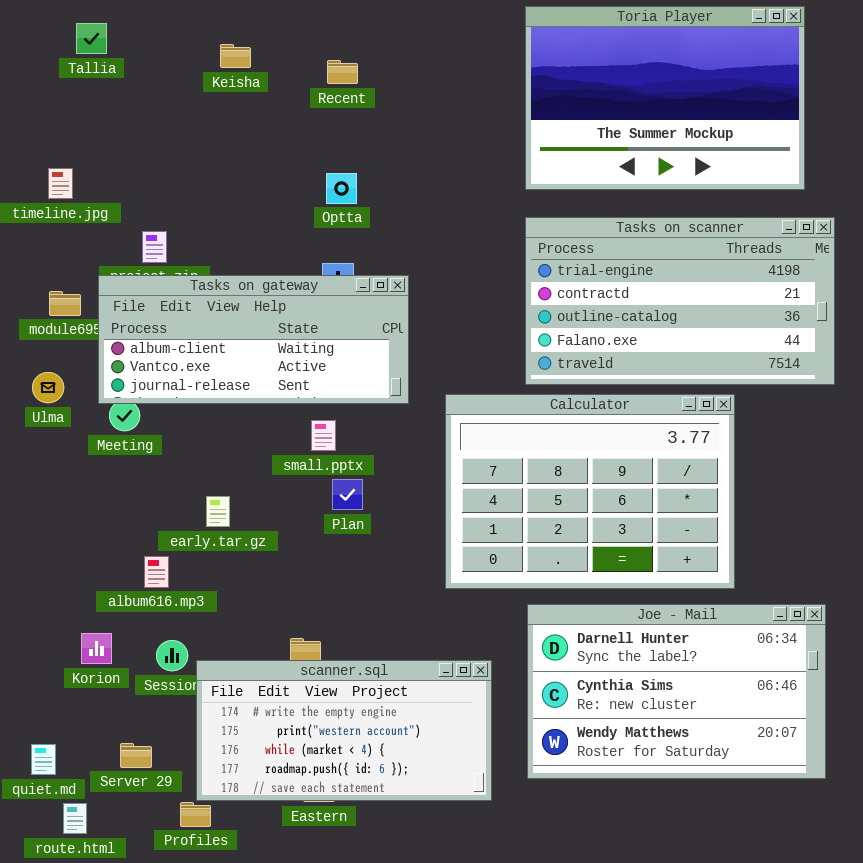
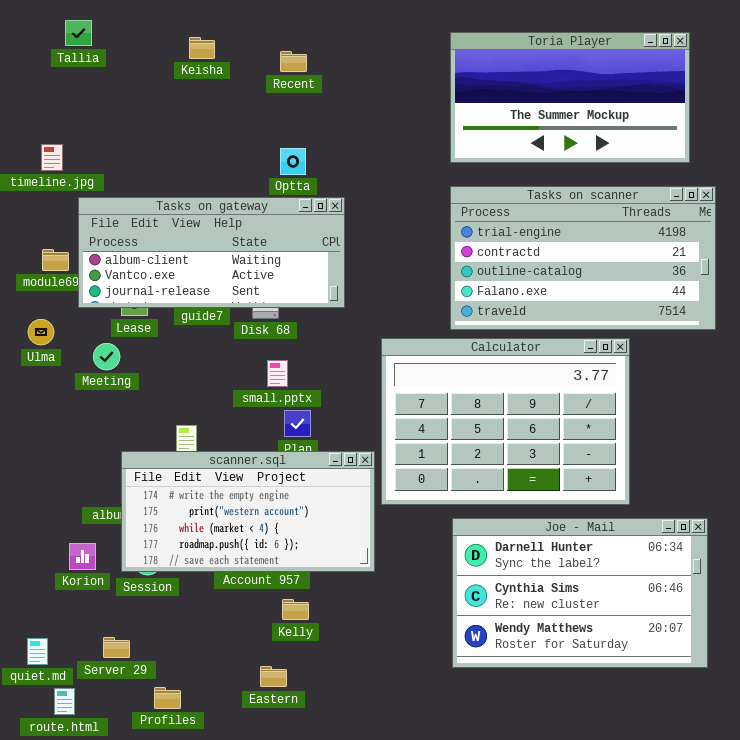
Toria Player: [525,6,805,190] -> [450,32,690,163], resized
Tasks on gateway: [98,275,409,404] -> [78,197,345,308], moved
scanner.sql: [196,660,492,801] -> [121,451,375,572], moved

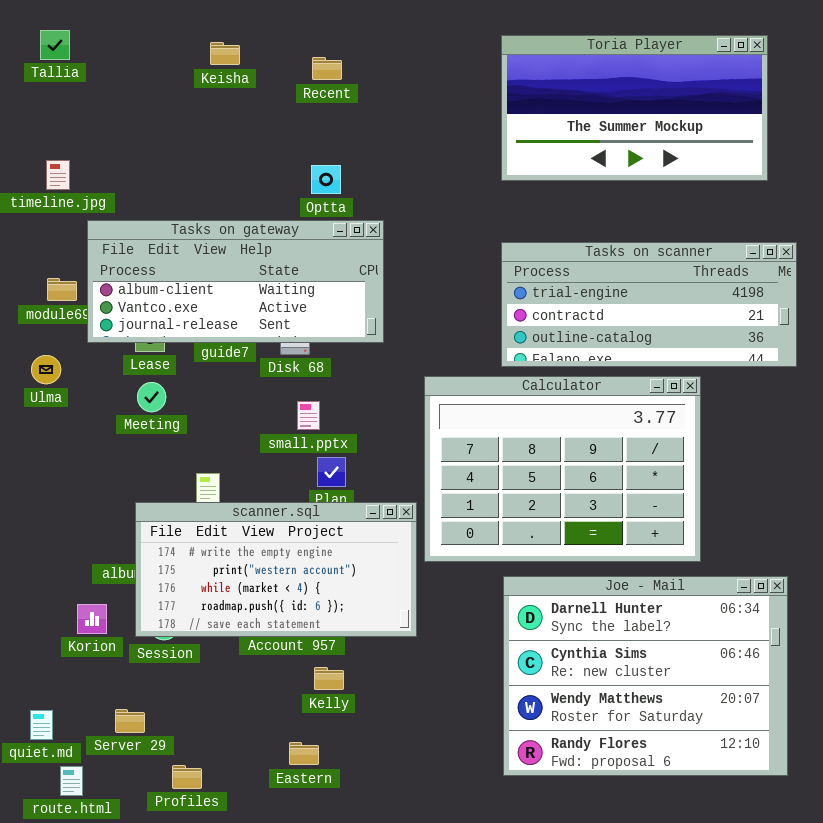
Tallia: [65,20,92,46] -> [40,30,70,60], moved
Tasks on scanner: [450,186,716,330] -> [501,242,797,367], resized
Meeting: [93,343,120,370] -> [137,382,166,412], moved
Joe - Mail: [452,518,708,668] -> [503,576,788,776], resized

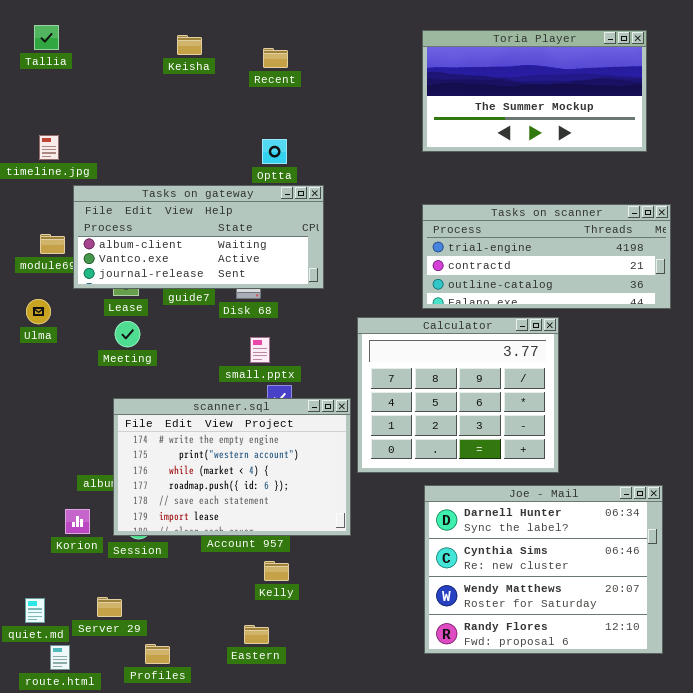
Calculator: [424,376,701,562] -> [357,317,559,473], resized
scanner.sql: [135,502,417,637] -> [113,398,351,536], resized

